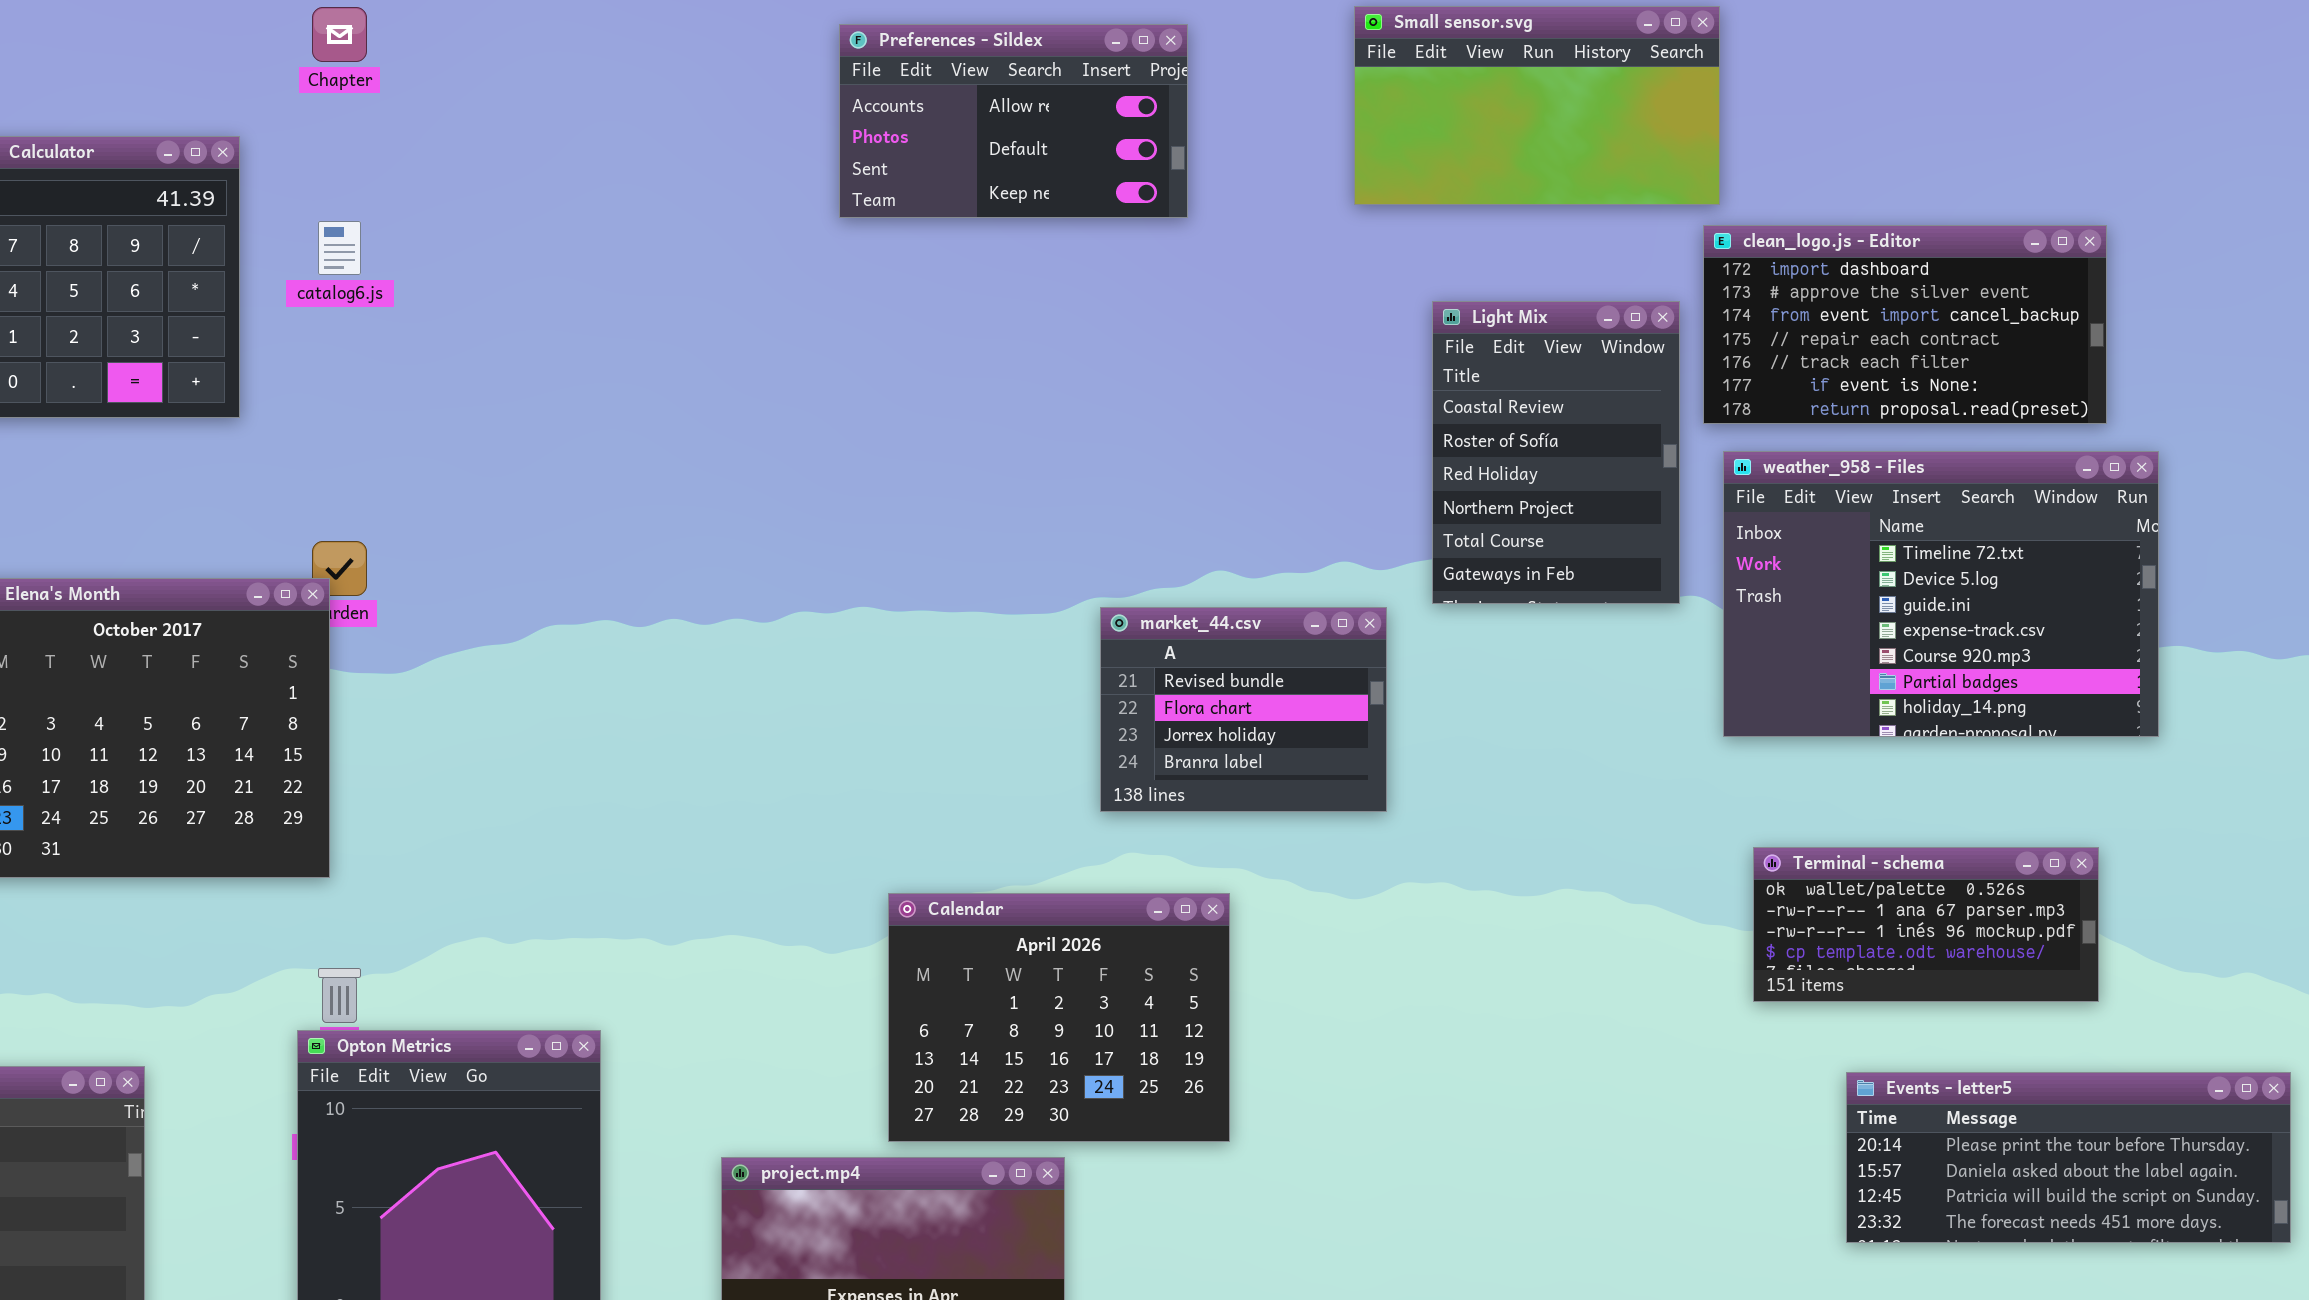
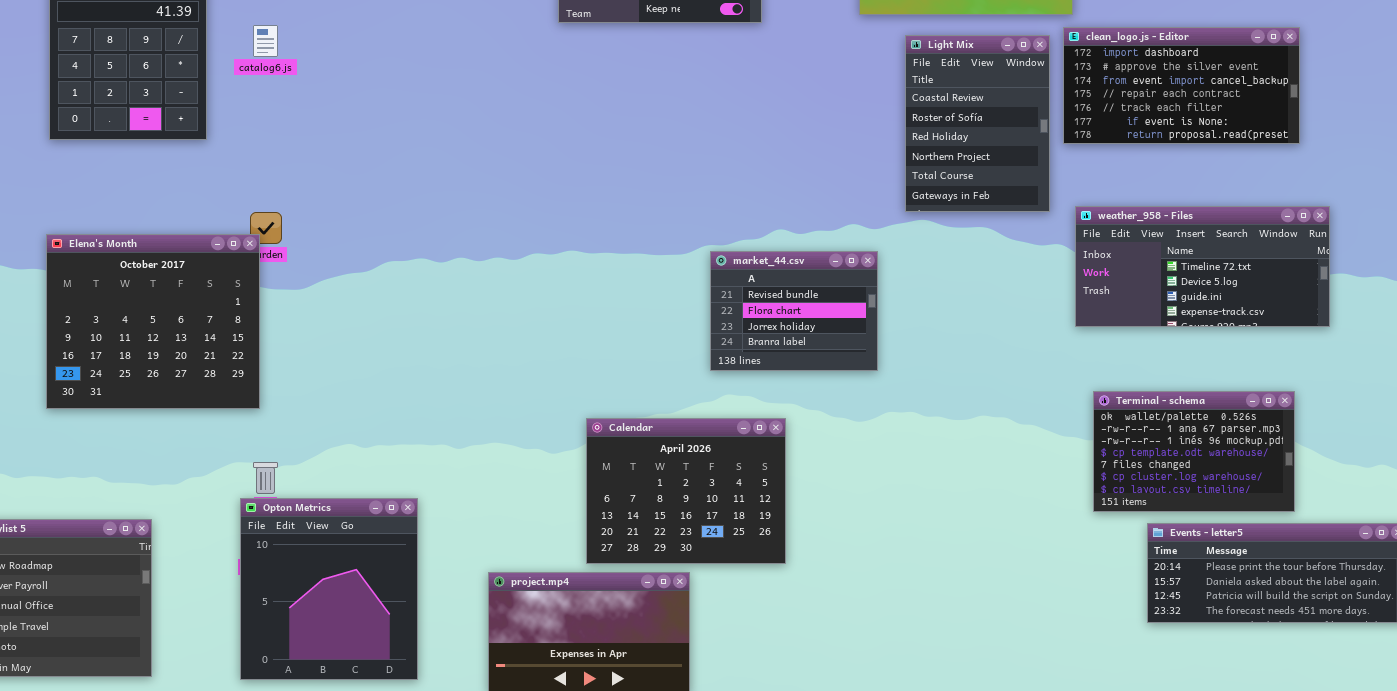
Light Mix: [1432,301,1680,604] -> [905,35,1050,212], moved
weather_958 - Files: [1723,451,2159,737] -> [1075,206,1330,327], resized
Terminal - schema: [1753,847,2099,1002] -> [1093,391,1295,512], resized

